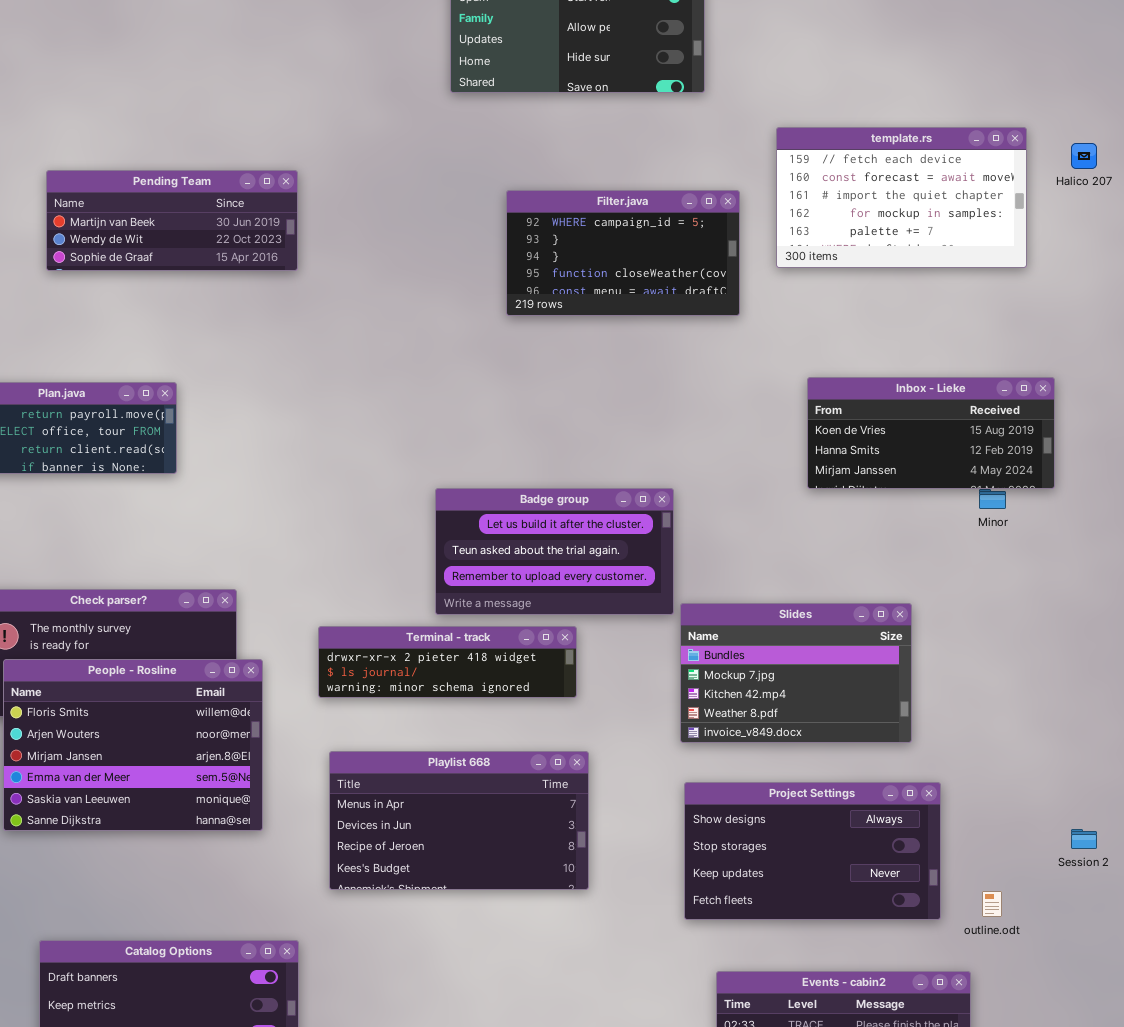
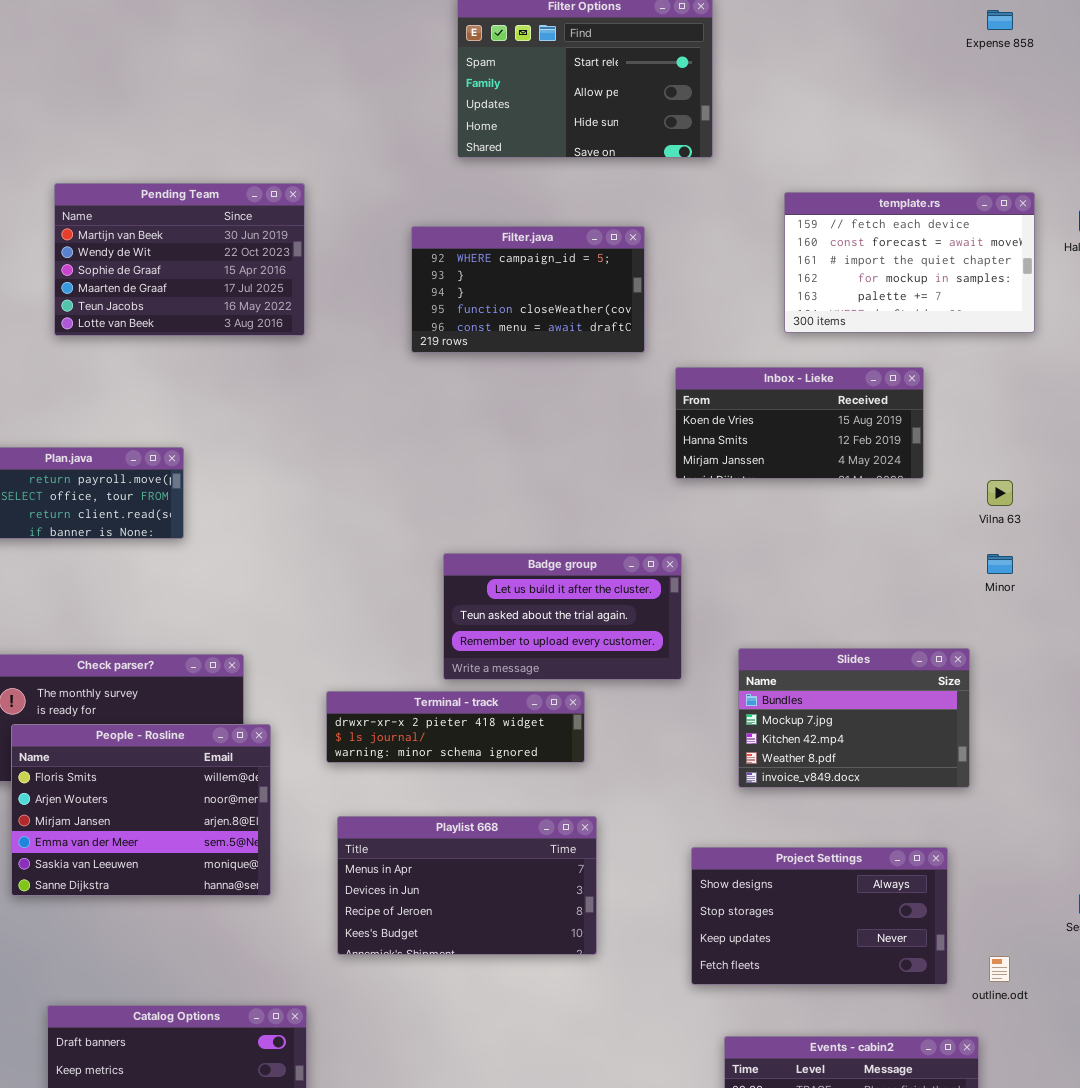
Pending Team: [46,170,298,271] -> [54,183,305,336], resized
Filter.java: [506,190,740,316] -> [411,226,645,353], moved
Inbox - Lieke: [807,377,1055,489] -> [675,367,924,479], moved
Slides: [680,603,912,743] -> [738,648,970,788], moved

